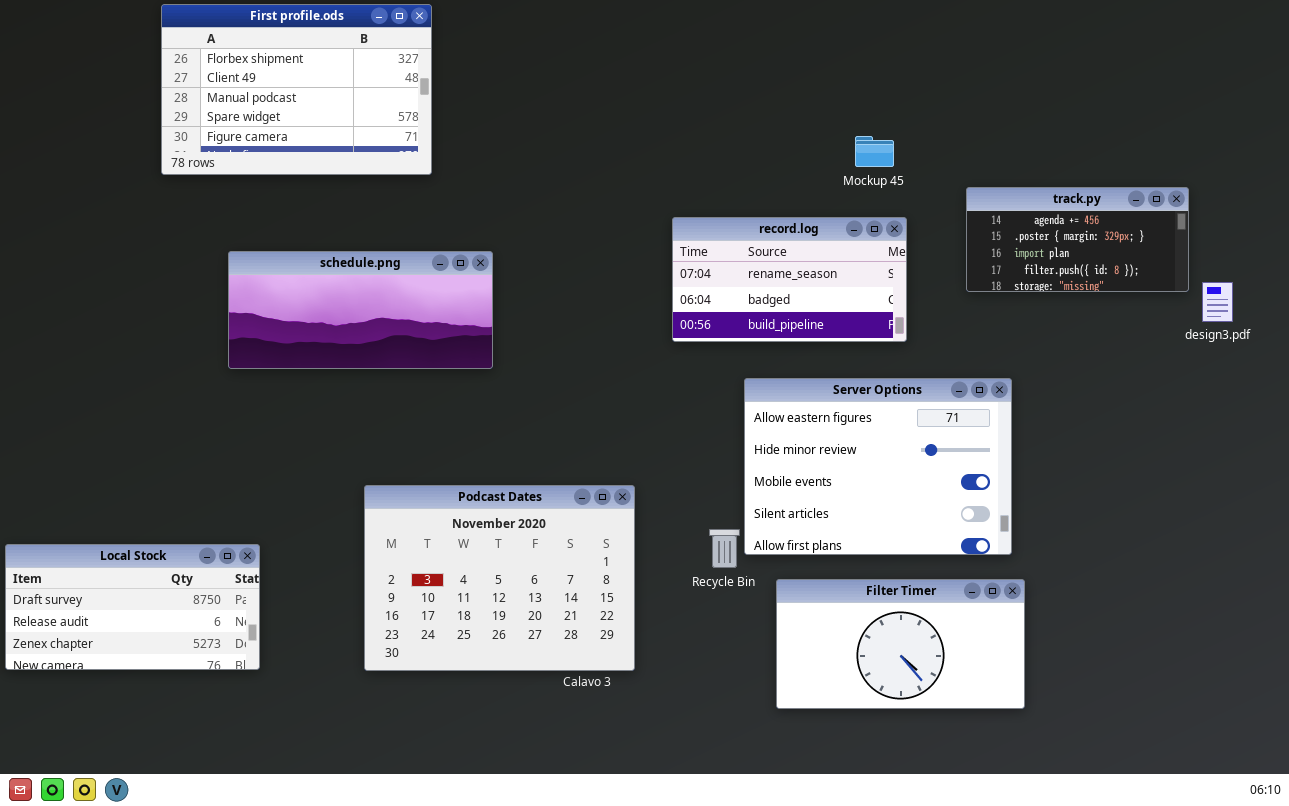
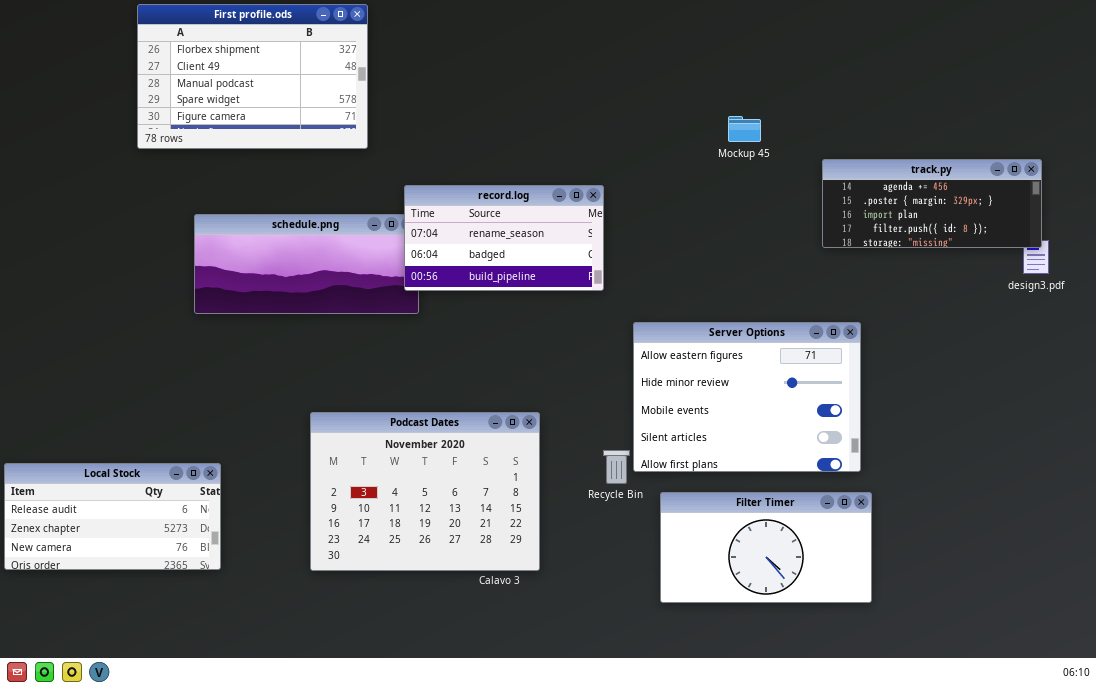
track.py: [966,187,1189,292] -> [822,159,1042,248], resized
record.log: [672,217,907,342] -> [404,185,604,291], moved
Local Stock: [5,544,260,670] -> [4,463,221,570], scrolled down 1 row

